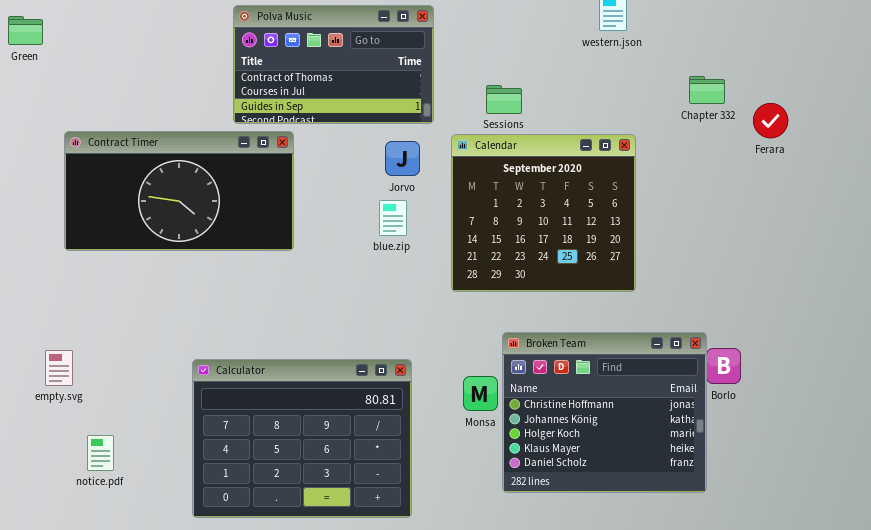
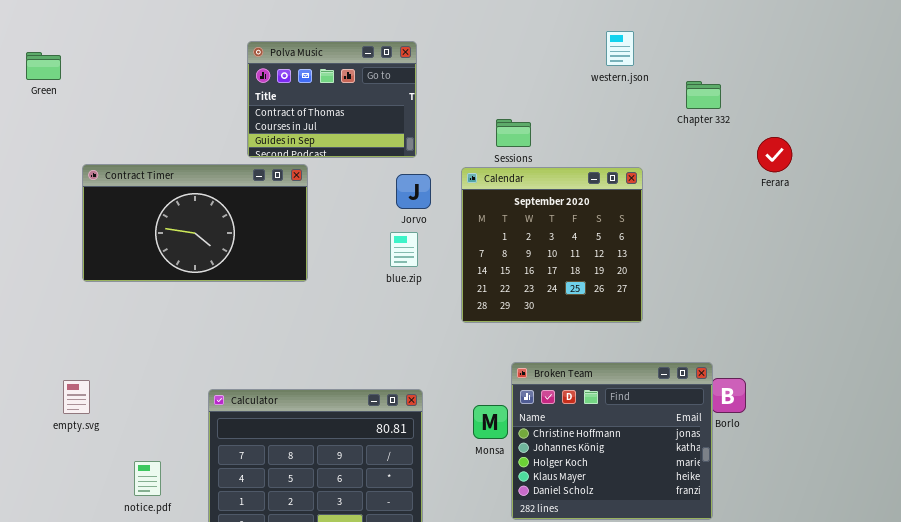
Polva Music: [233,5,434,124] -> [247,41,417,158], resized
Chapter 332: [689,76,725,104] -> [686,81,721,109], moved
notice.pdf: [87,435,114,471] -> [134,461,161,496], moved

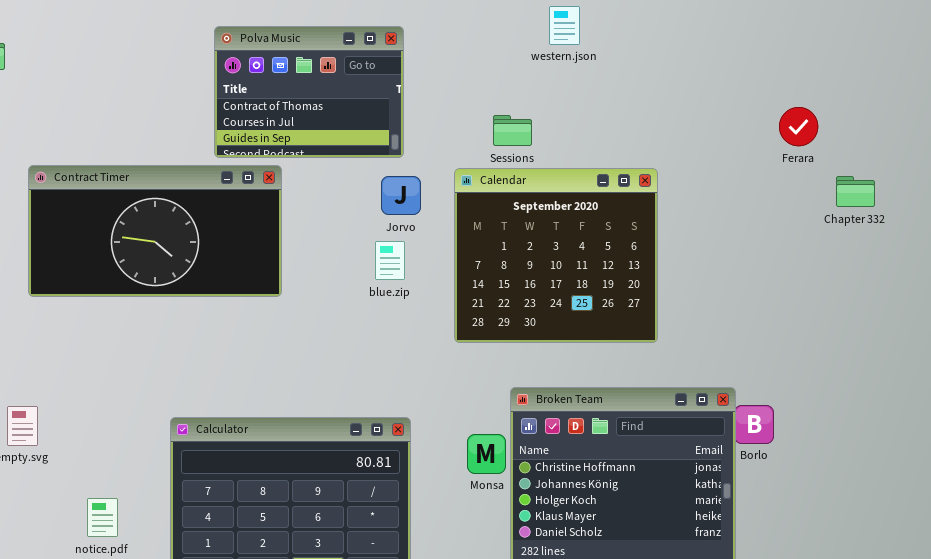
western.json: [606,31,634,66] -> [549,6,580,45], moved
Chapter 332: [686,81,721,109] -> [836,176,875,207], moved
Ferara: [757,137,792,172] -> [779,107,818,146], moved

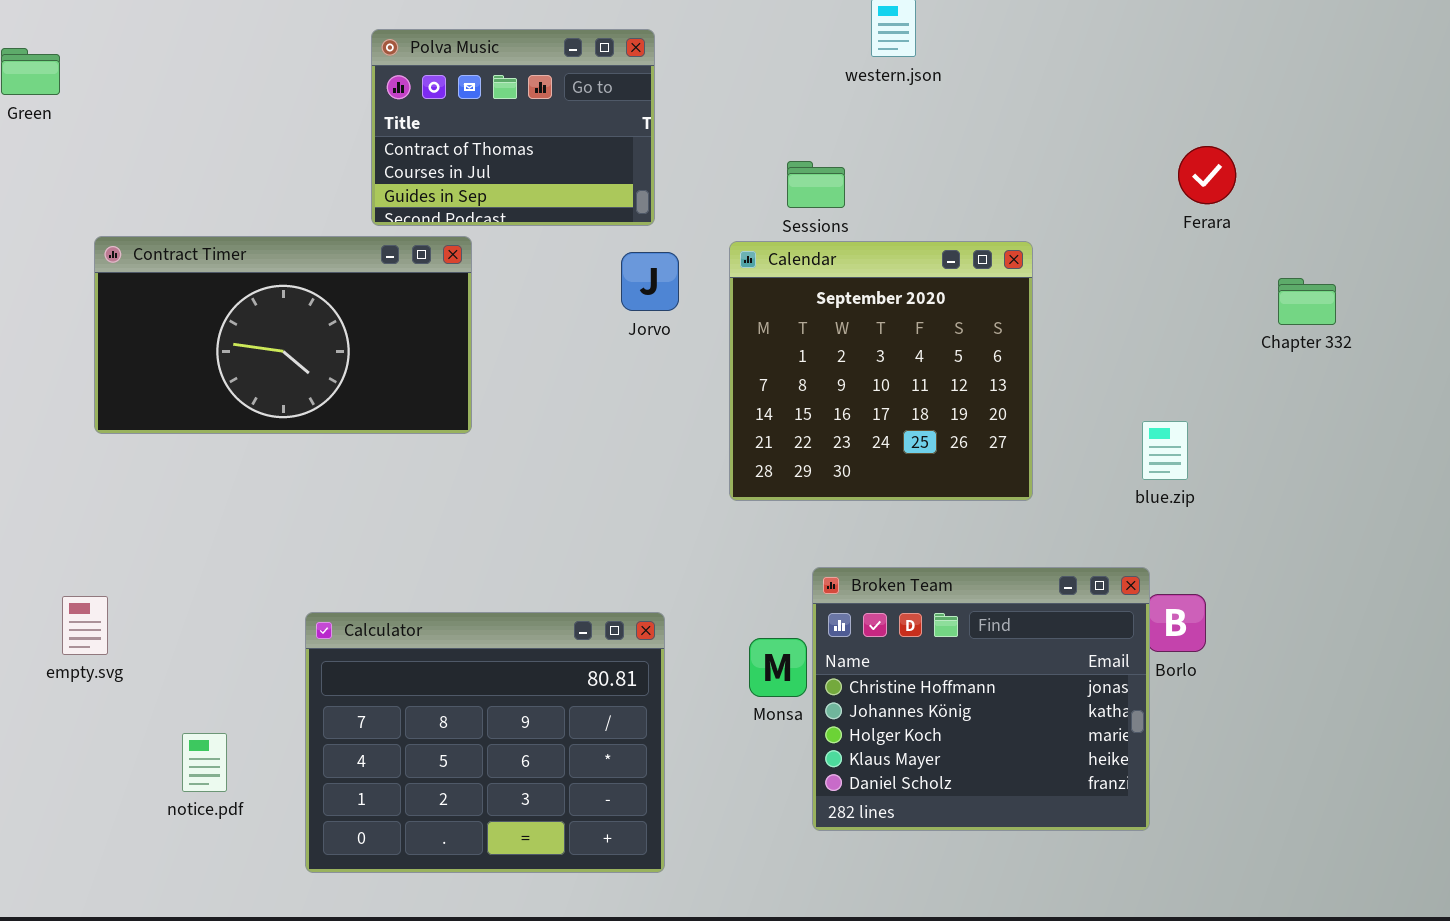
Ferara: [779,107,818,146] -> [1178,146,1236,204], moved
Chapter 332: [836,176,875,207] -> [1278,278,1336,325], moved
blue.zip: [375,241,405,280] -> [1142,421,1188,480], moved

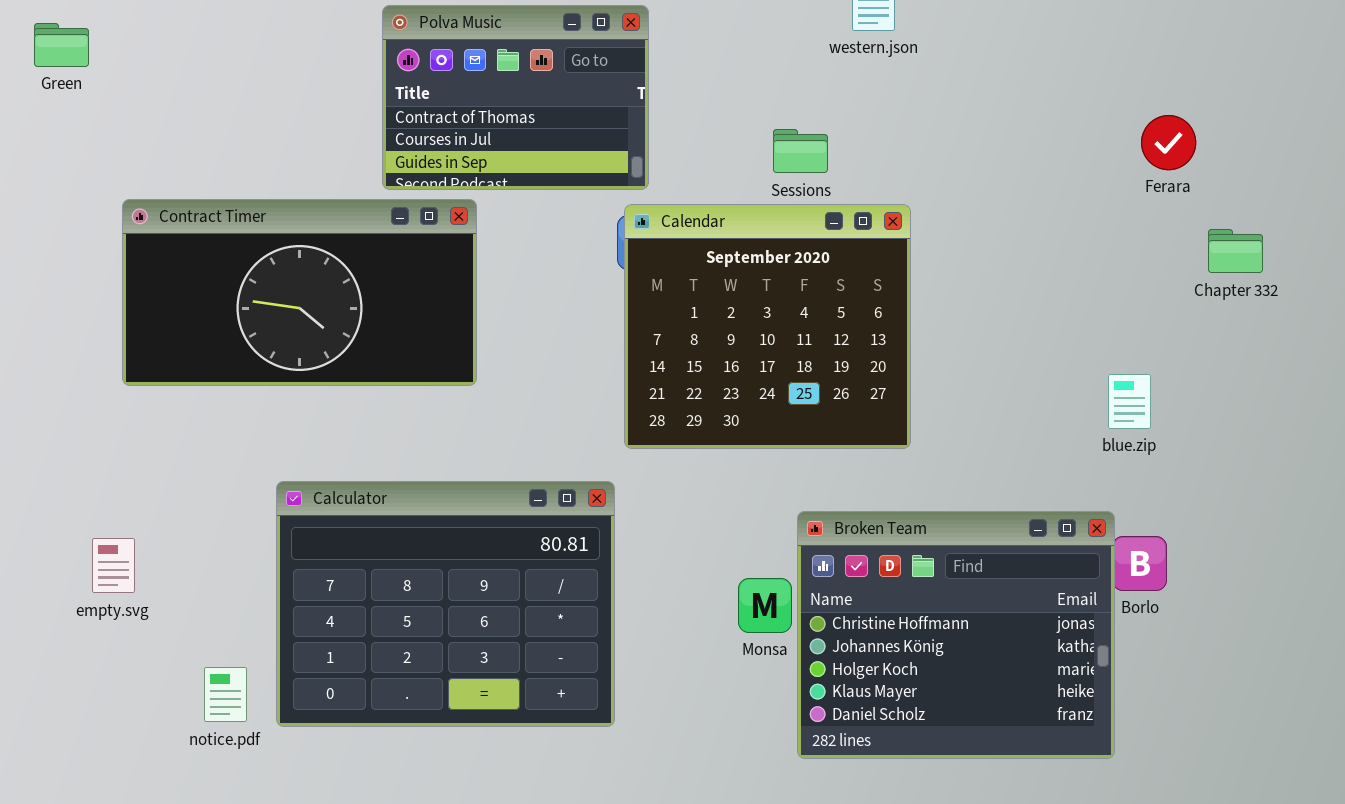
Calendar: [729,241,1033,501] -> [624,204,911,449], moved
Chapter 332: [1278,278,1336,325] -> [1208,229,1263,273], moved
Calculator: [305,612,665,873] -> [276,481,615,727], moved

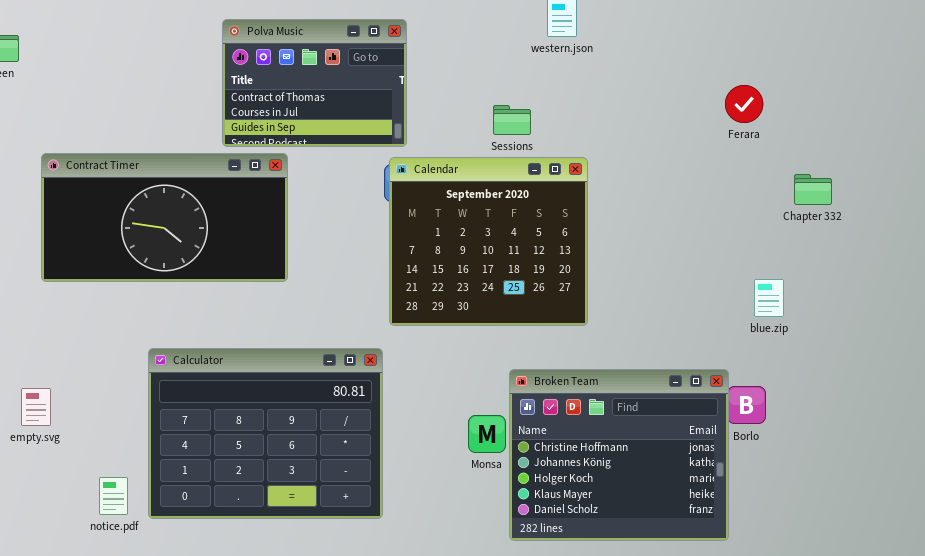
Ferara: [1141,115,1196,170] -> [725,85,763,123], moved
blue.zip: [1108,374,1151,429] -> [754,279,784,317], moved

